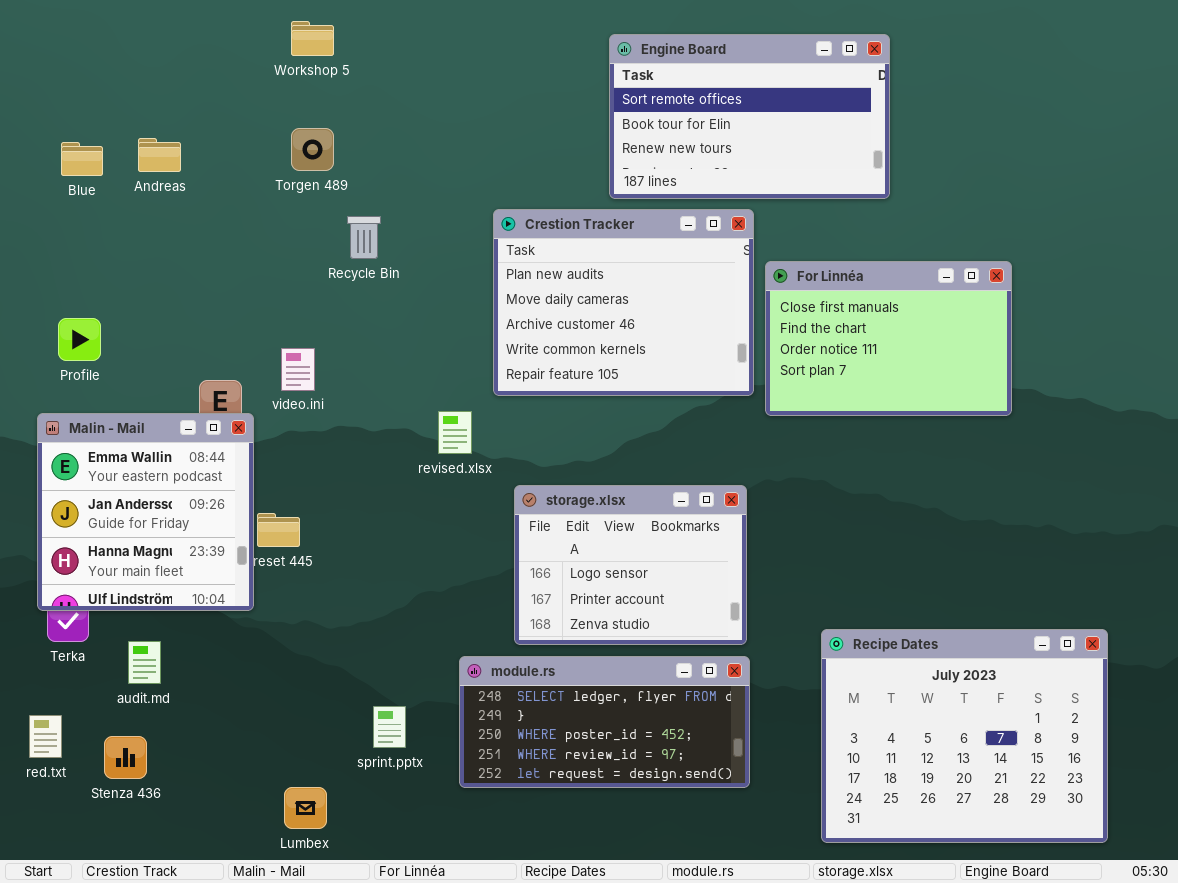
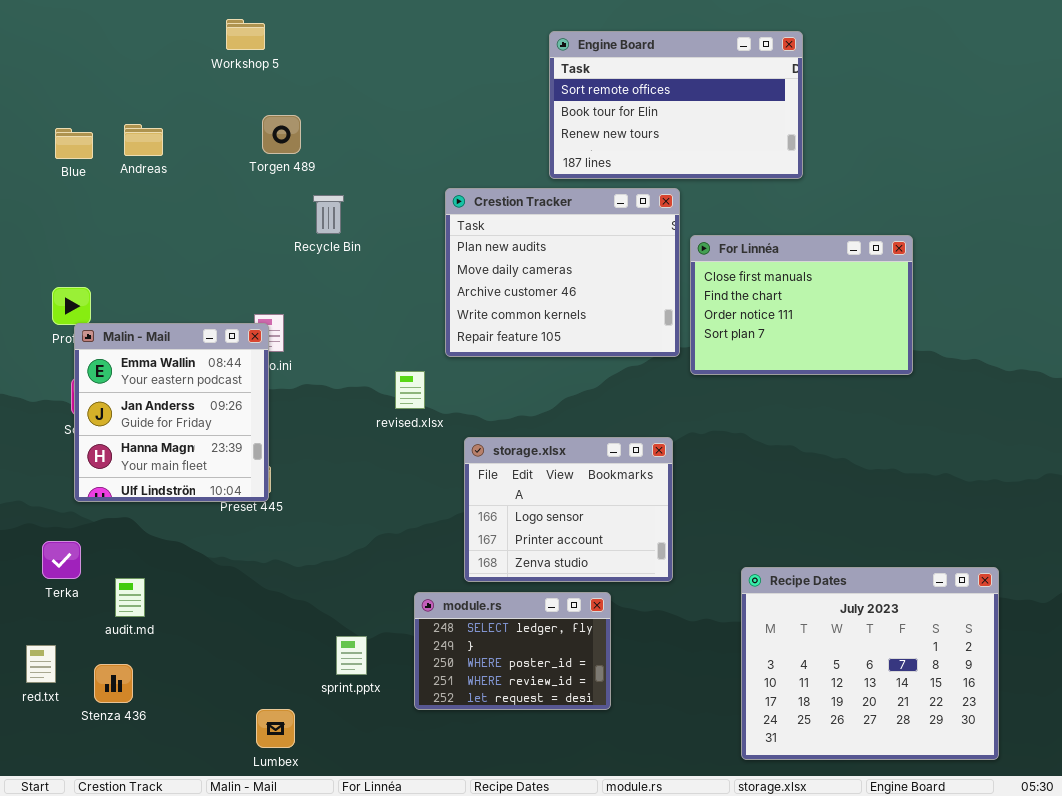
Workshop 5: [291,21,334,56] -> [226,19,265,50], moved
Malin - Mail: [37,413,254,611] -> [74,323,269,502], moved
module.rs: [459,656,750,788] -> [414,592,611,710], resized

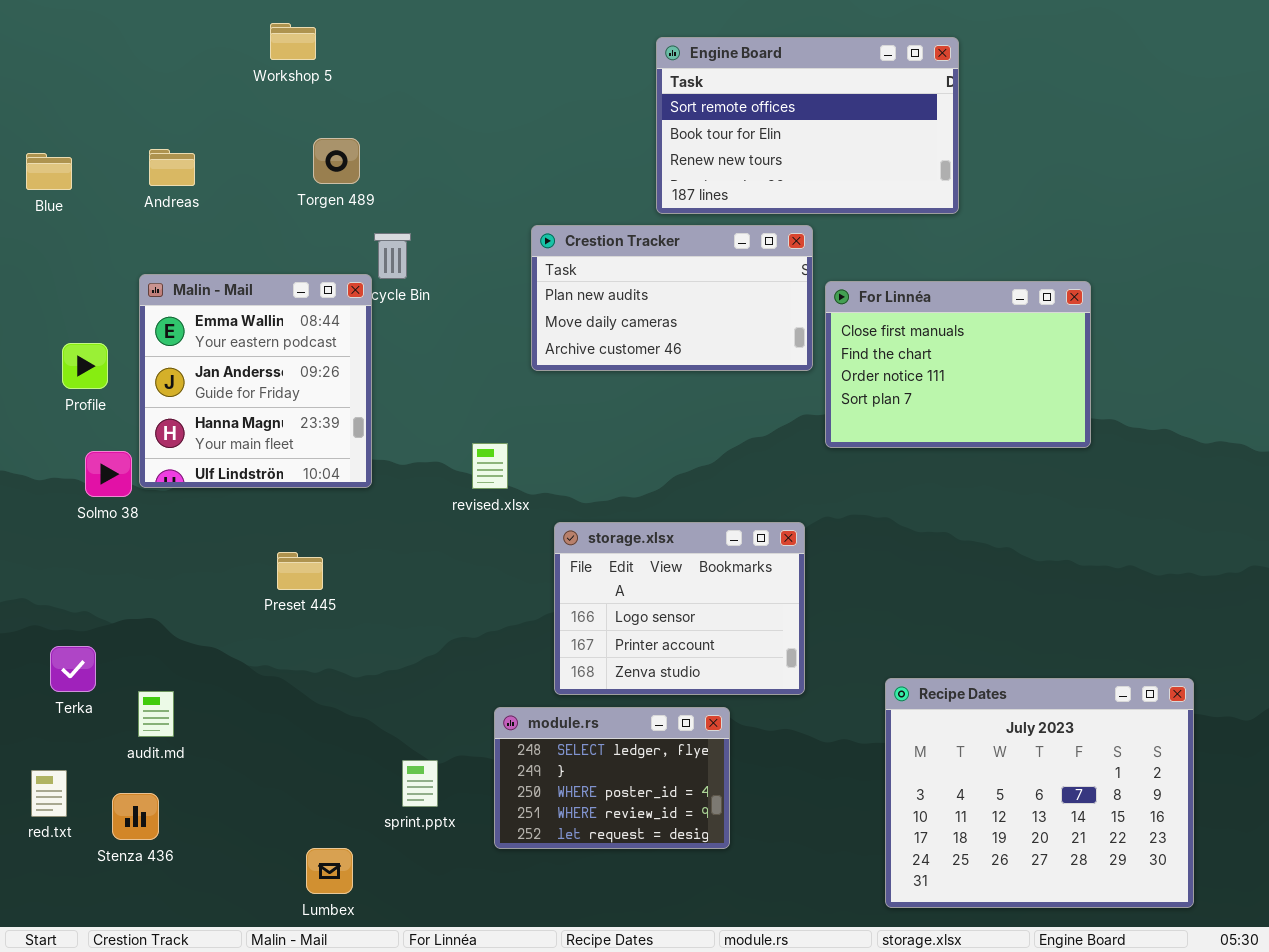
Blue: [55,128,93,159] -> [26,153,72,190], moved
Crestion Tracker: [445,188,680,357] -> [531,225,813,371], resized
Malin - Mail: [74,323,269,502] -> [139,274,372,488], moved

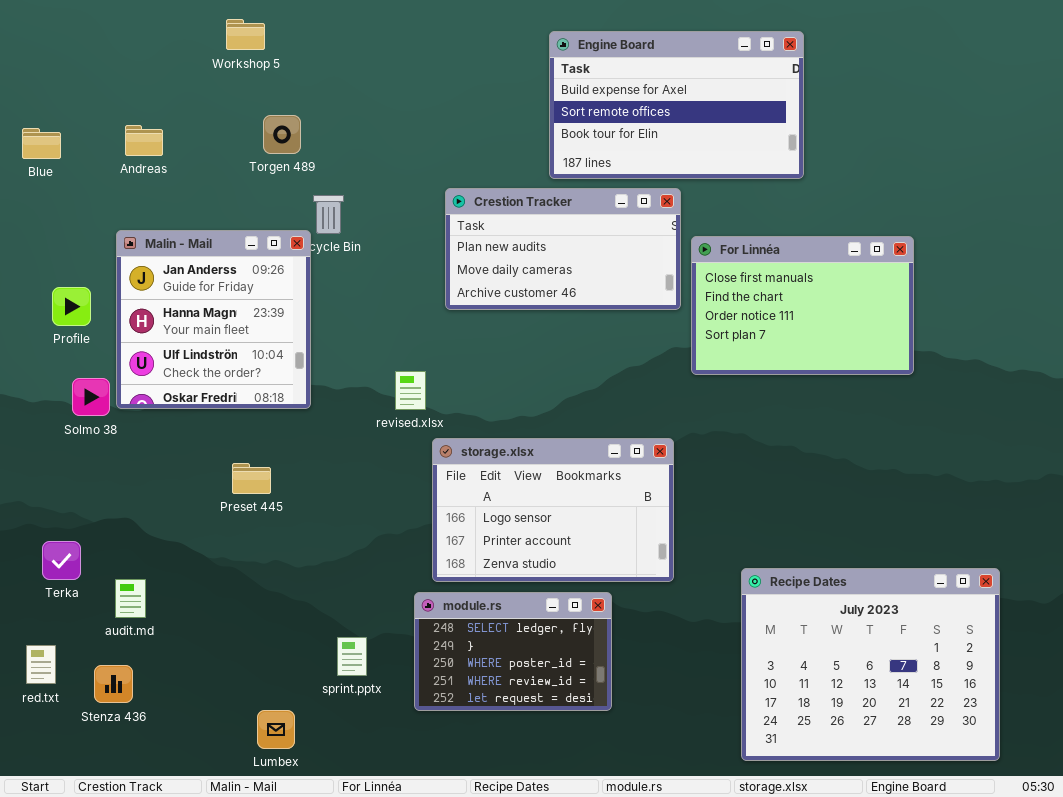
Engine Board: [656,37,959,214] -> [549,31,804,179], scrolled up 1 row
Malin - Mail: [139,274,372,488] -> [116,230,311,409], scrolled down 1 row
storage.xlsx: [554,522,805,695] -> [432,438,674,582], resized

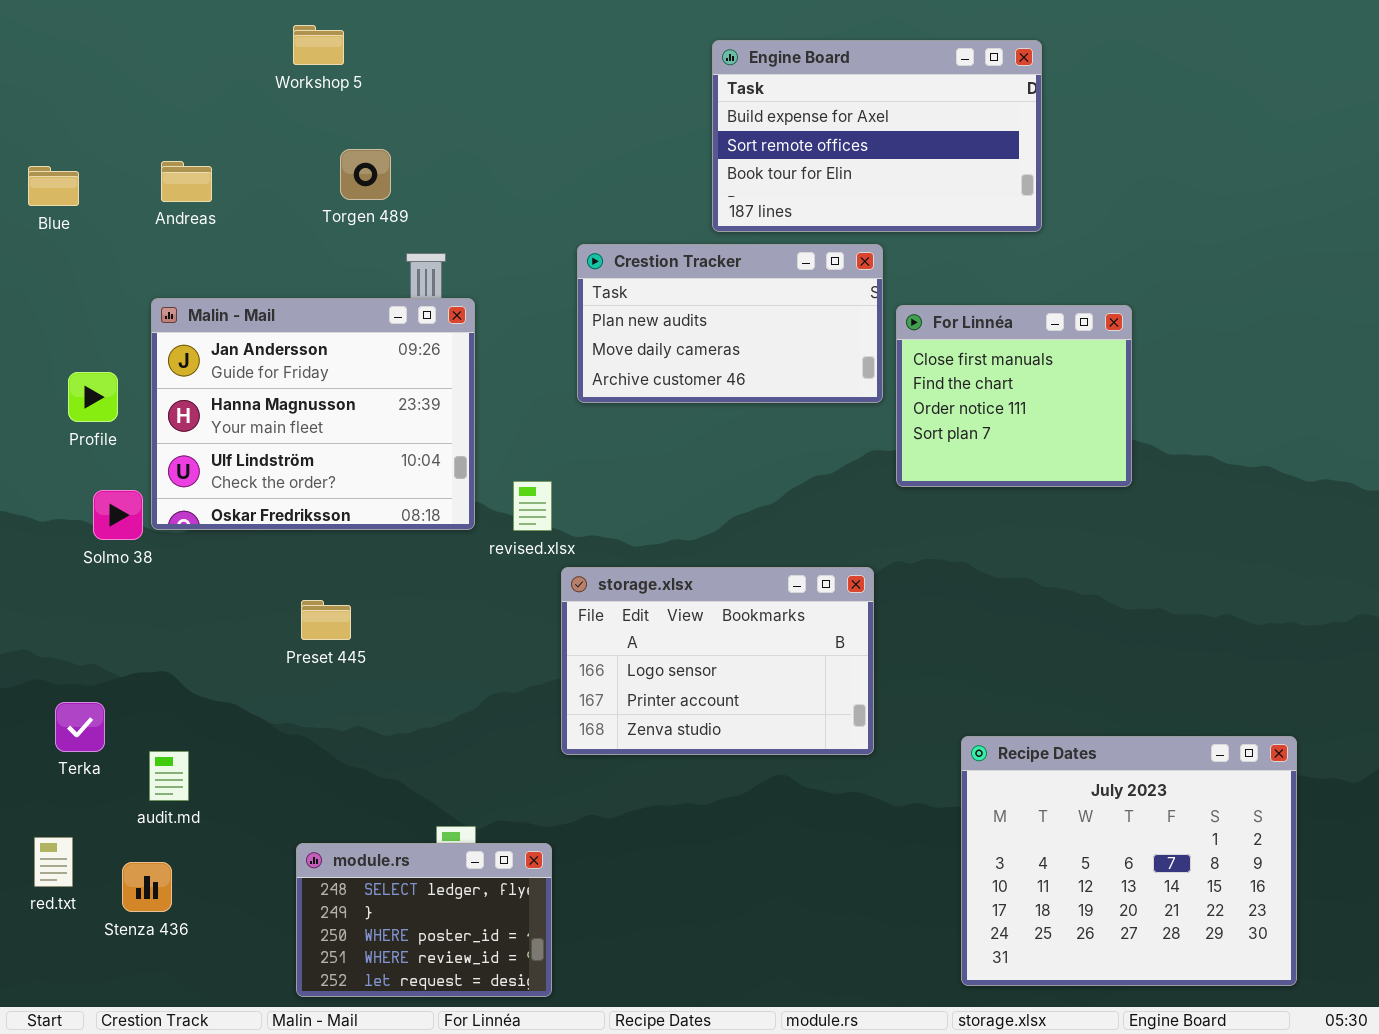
Malin - Mail: [116,230,311,409] -> [151,298,475,530], resized
For Linnéa: [691,236,914,375] -> [896,305,1132,487], resized
module.rs: [414,592,612,711] -> [296,843,552,997], moved

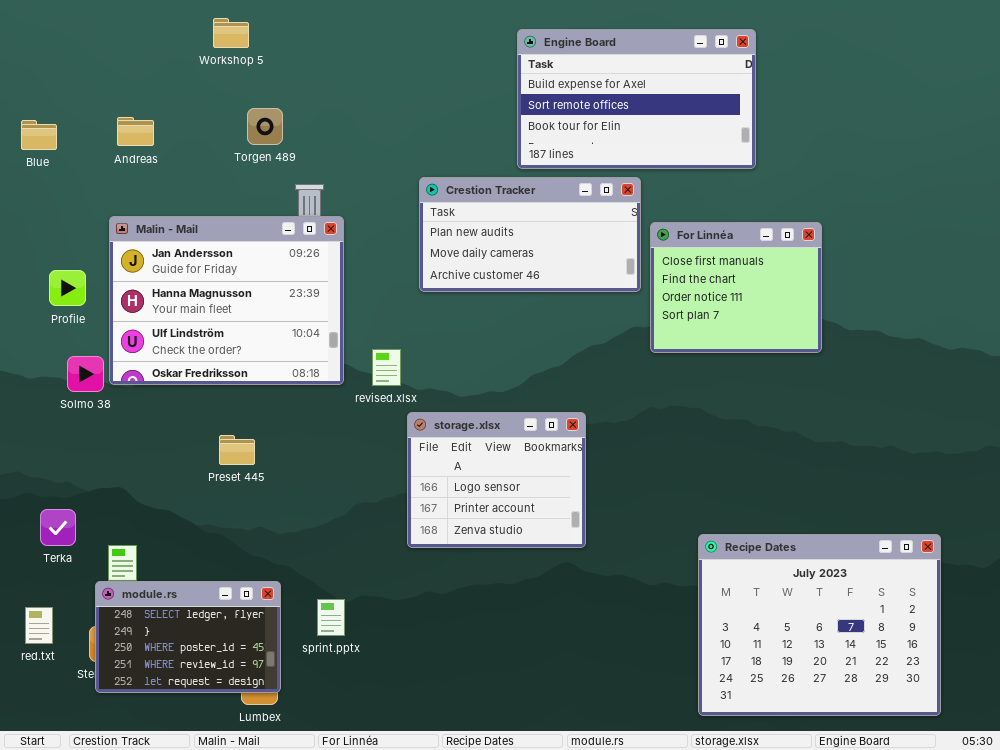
storage.xlsx: [561,567,874,755] -> [407,412,586,548], resized
module.rs: [296,843,552,997] -> [95,581,281,693], moved

